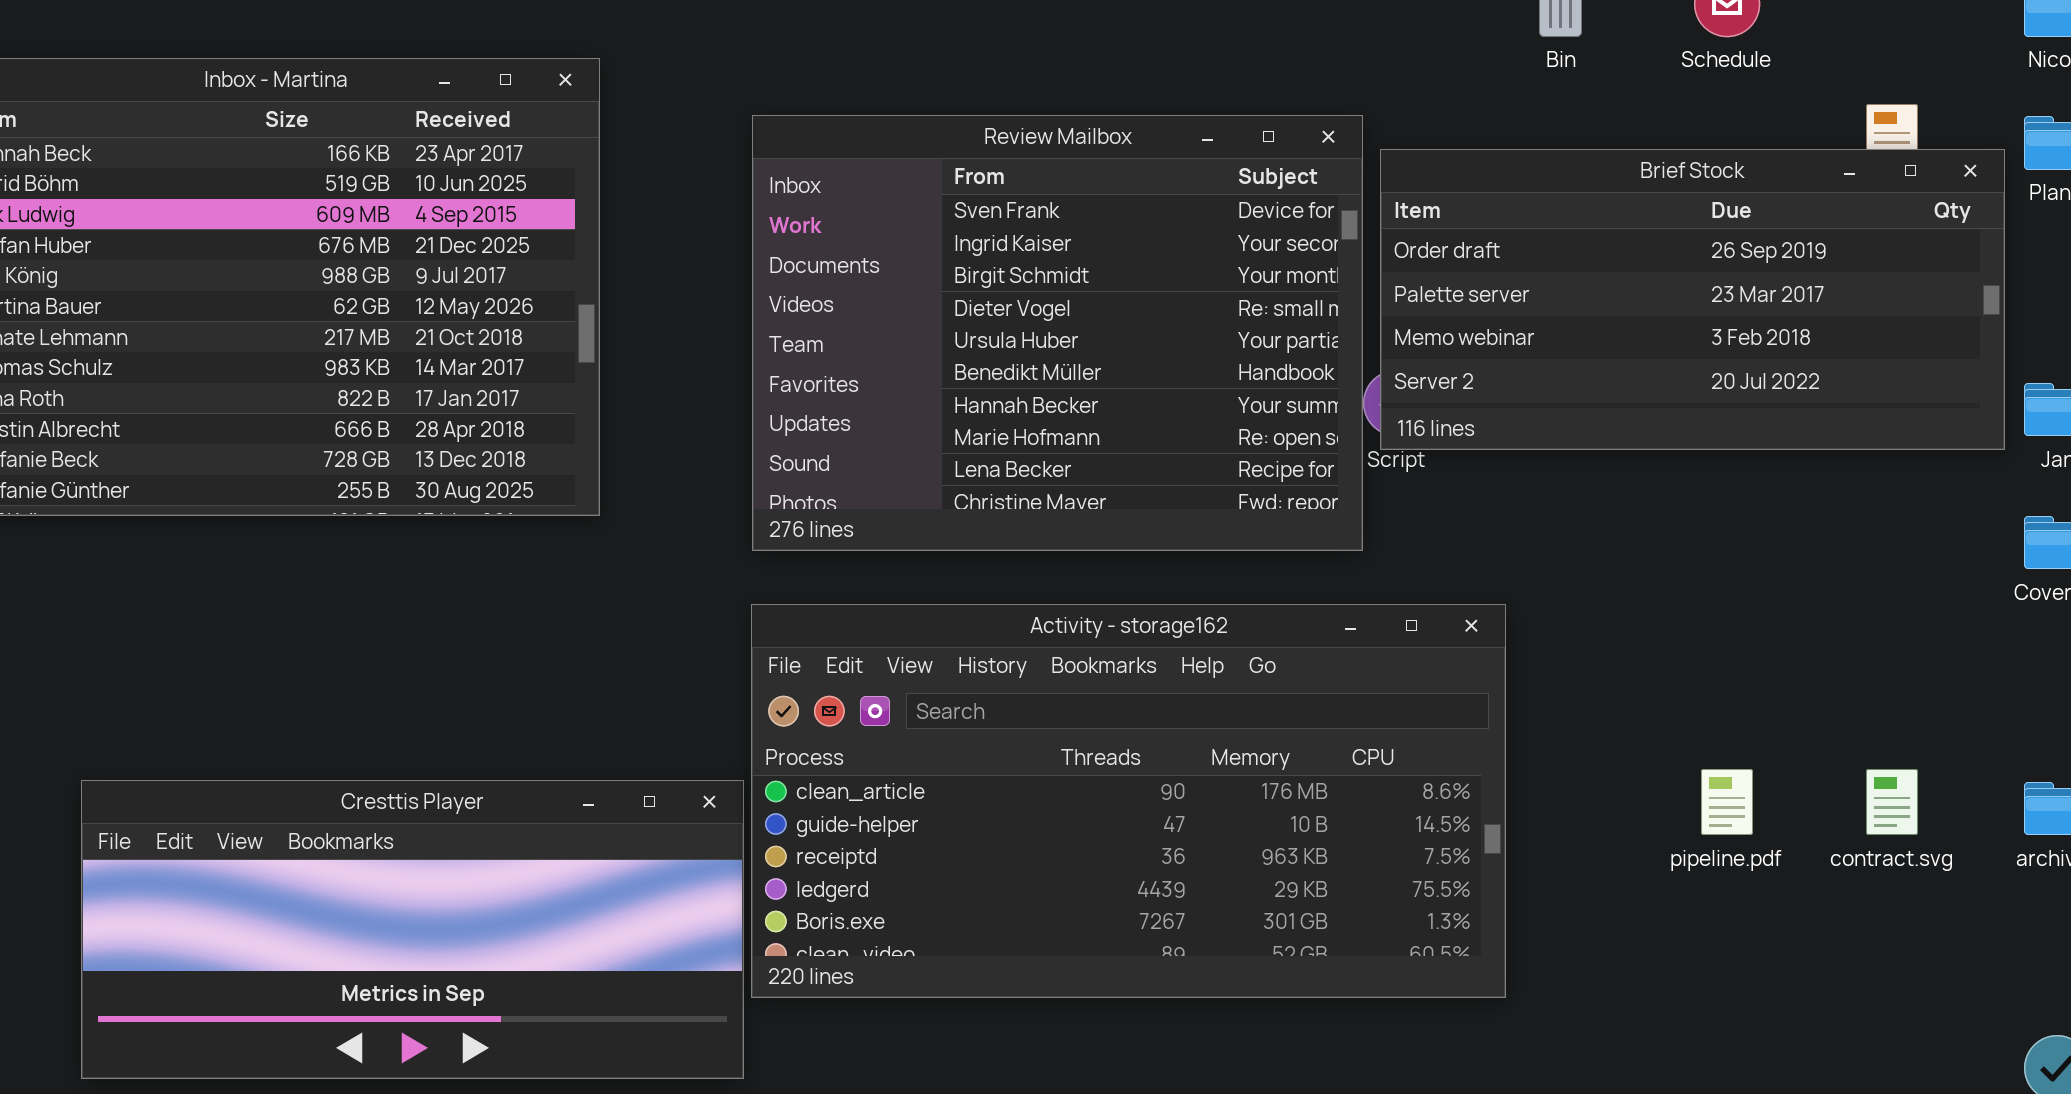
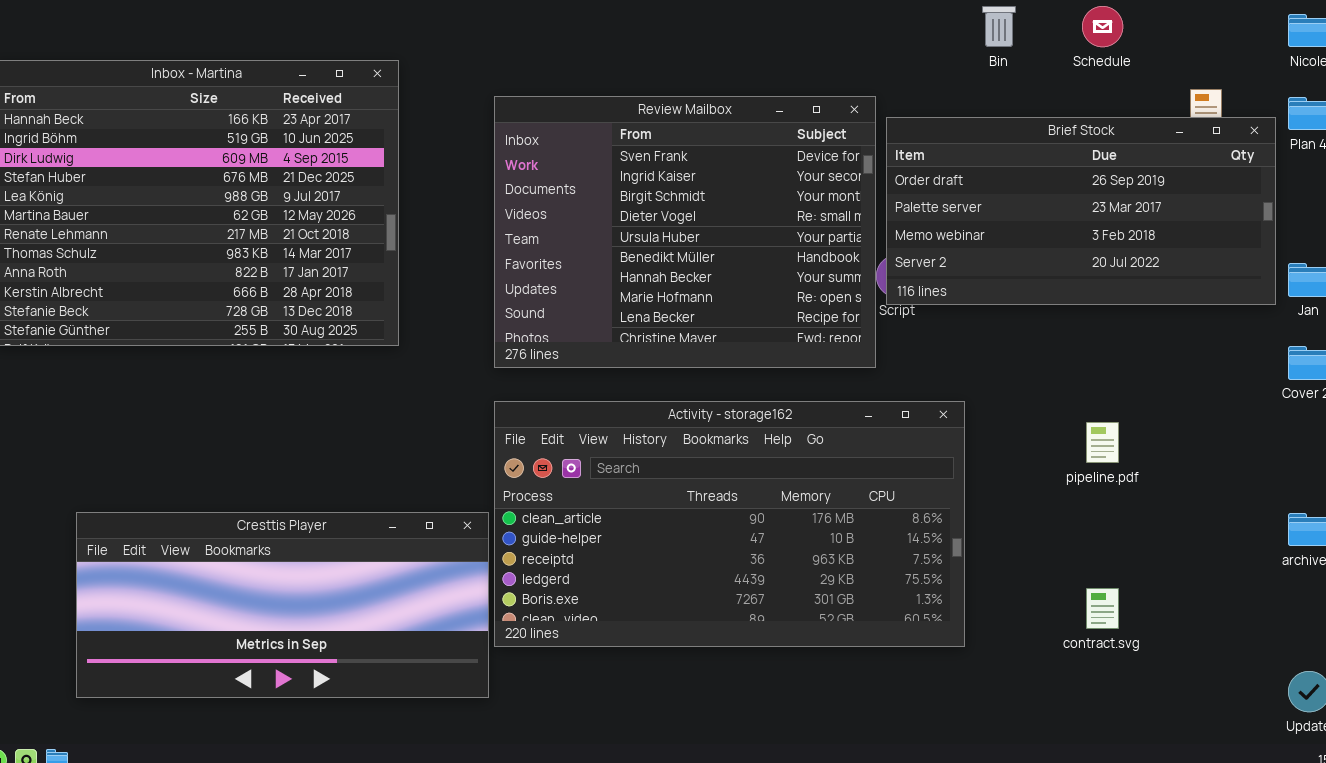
pipeline.pdf: [1701,769,1753,835] -> [1086,422,1119,463], moved
contract.svg: [1866,769,1918,835] -> [1086,588,1119,629], moved

